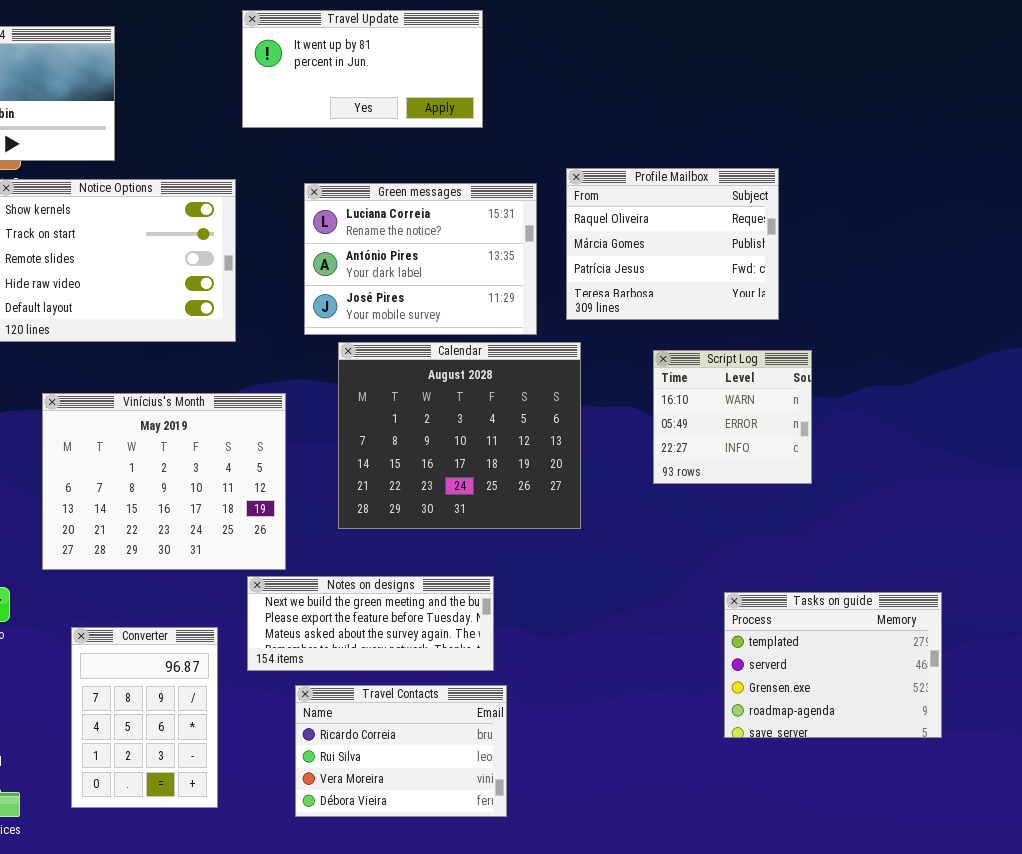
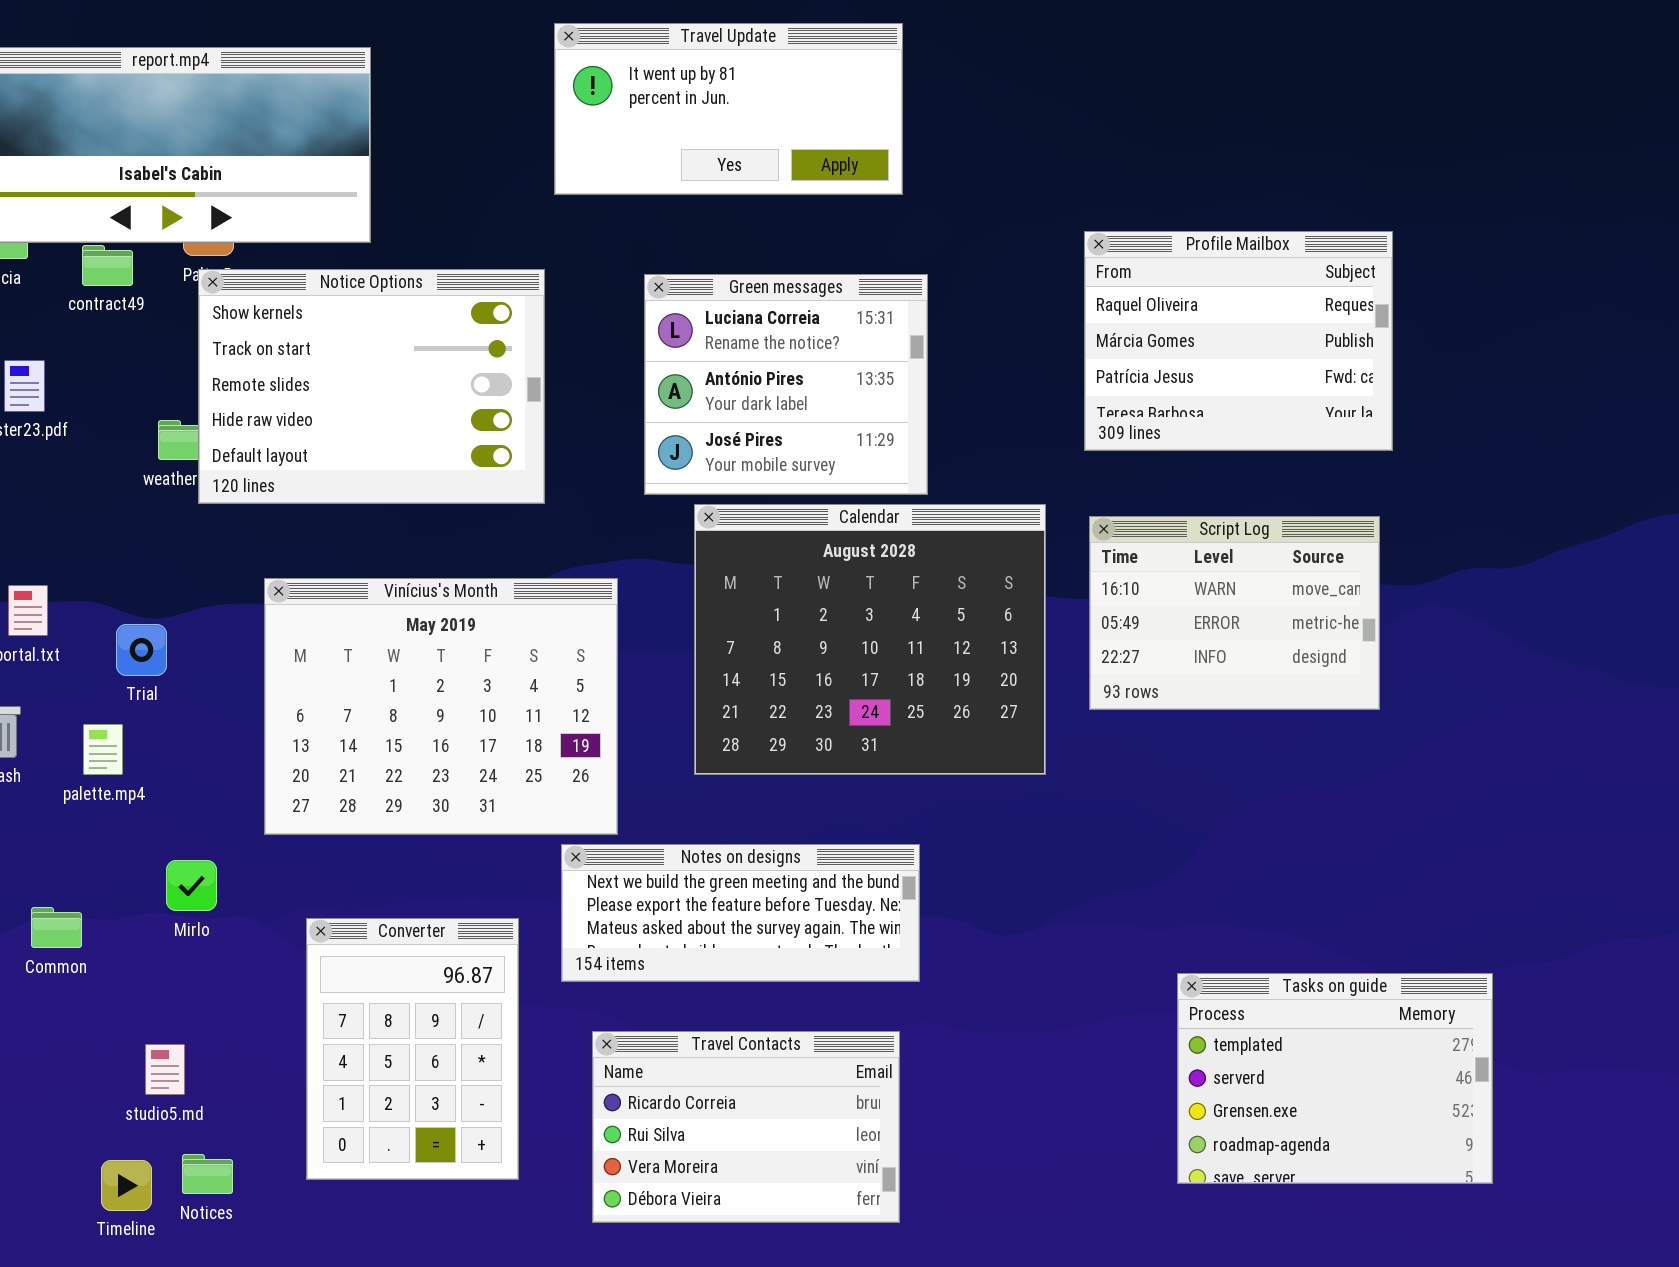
Profile Mailbox: [566,168,779,320] -> [1084,231,1393,451], moved
Green messages: [304,183,537,335] -> [644,274,928,495], resized
Script Log: [653,350,812,484] -> [1089,516,1380,710], resized
Tasks on guide: [724,592,942,738] -> [1177,973,1493,1184], moved
Travel Contacts: [295,685,507,817] -> [592,1031,900,1223], moved

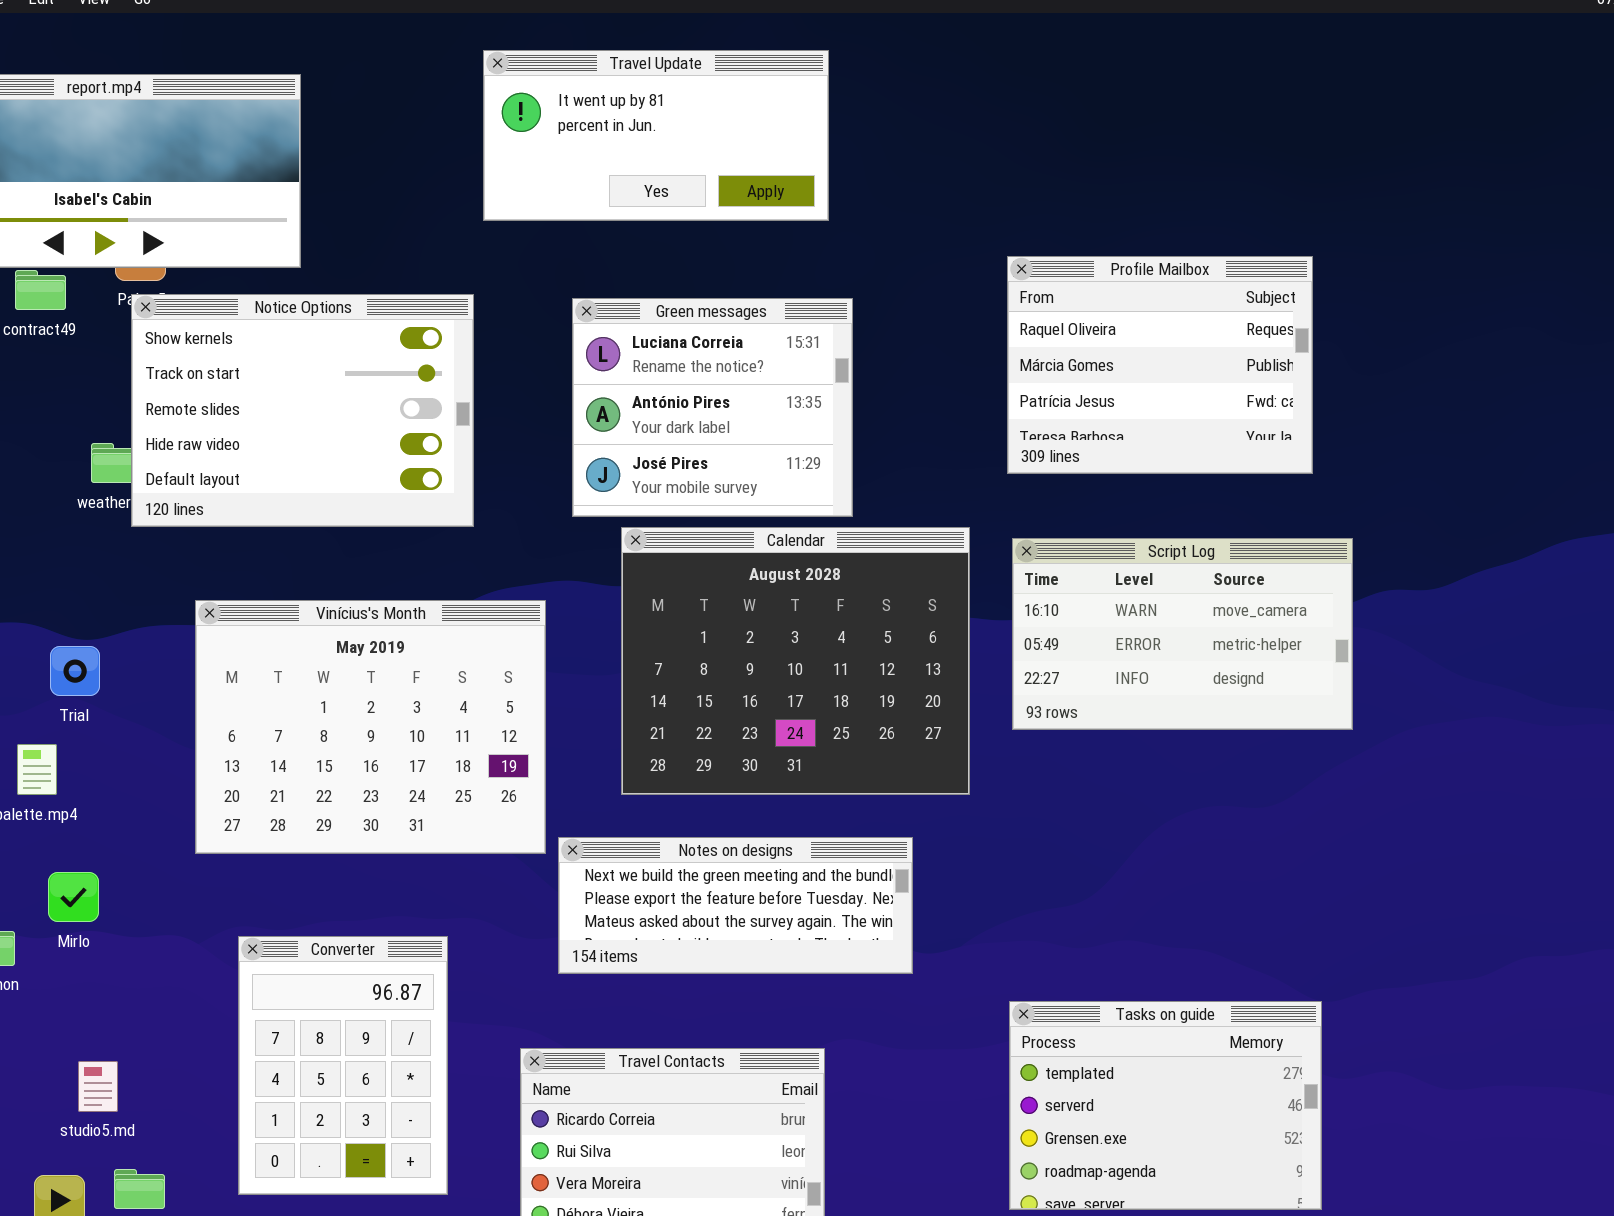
Script Log: [1089,516,1380,710] -> [1012,538,1353,730], resized
Notes on designs: [561,844,920,982] -> [558,837,913,974], moved
Mirlo: [166,860,217,911] -> [48,872,99,922], moved
Tasks on guide: [1177,973,1493,1184] -> [1009,1001,1322,1210], moved

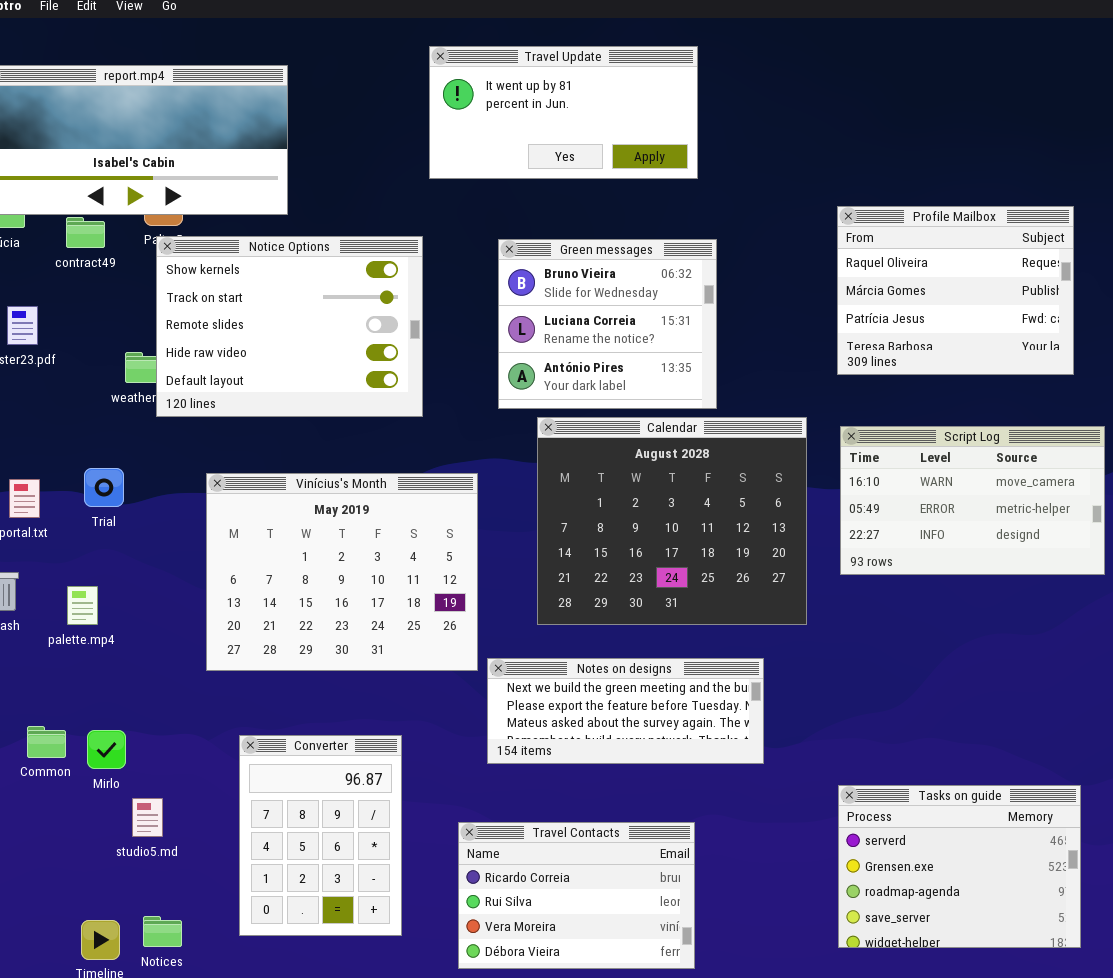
Green messages: [572,298,853,517] -> [498,239,717,409], scrolled up 1 row
Trial: [50,646,100,696] -> [84,468,124,507], moved
Mirlo: [48,872,99,922] -> [87,730,126,769], moved
Tasks on guide: [1009,1001,1322,1210] -> [838,785,1081,948], scrolled down 1 row
studio5.md: [78,1061,118,1112] -> [132,798,163,837], moved

